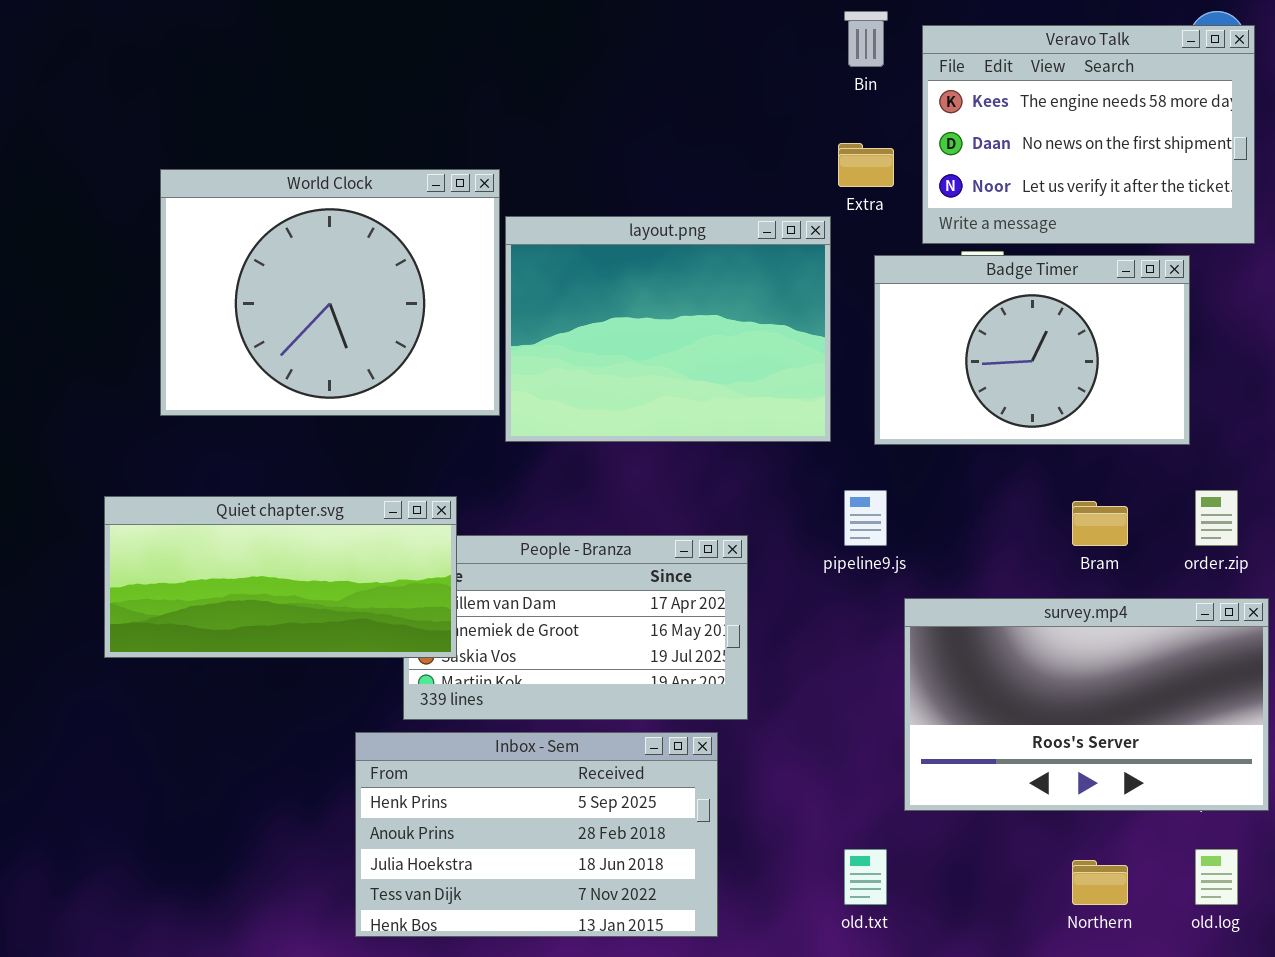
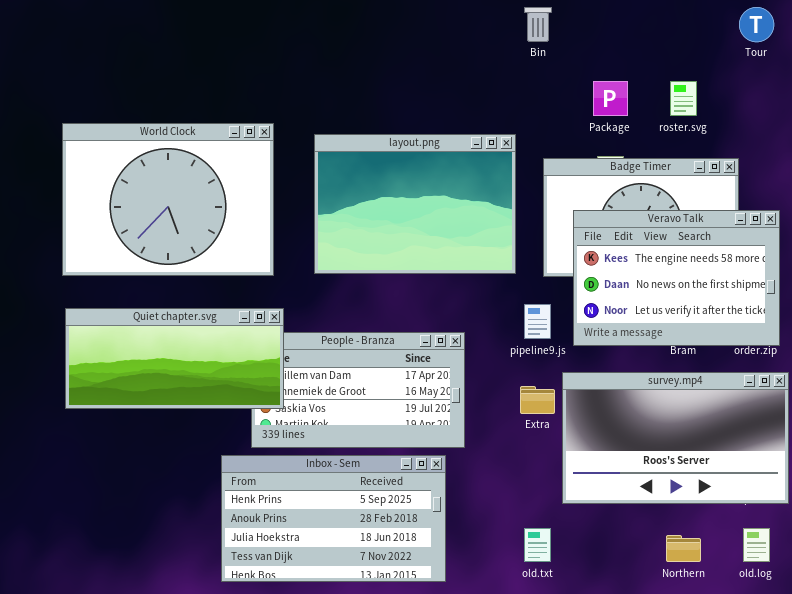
Veravo Talk: [922,25,1255,244] -> [573,210,780,346], moved
Extra: [838,143,894,187] -> [520,386,555,414], moved
World Clock: [160,169,500,416] -> [62,123,274,276], moved

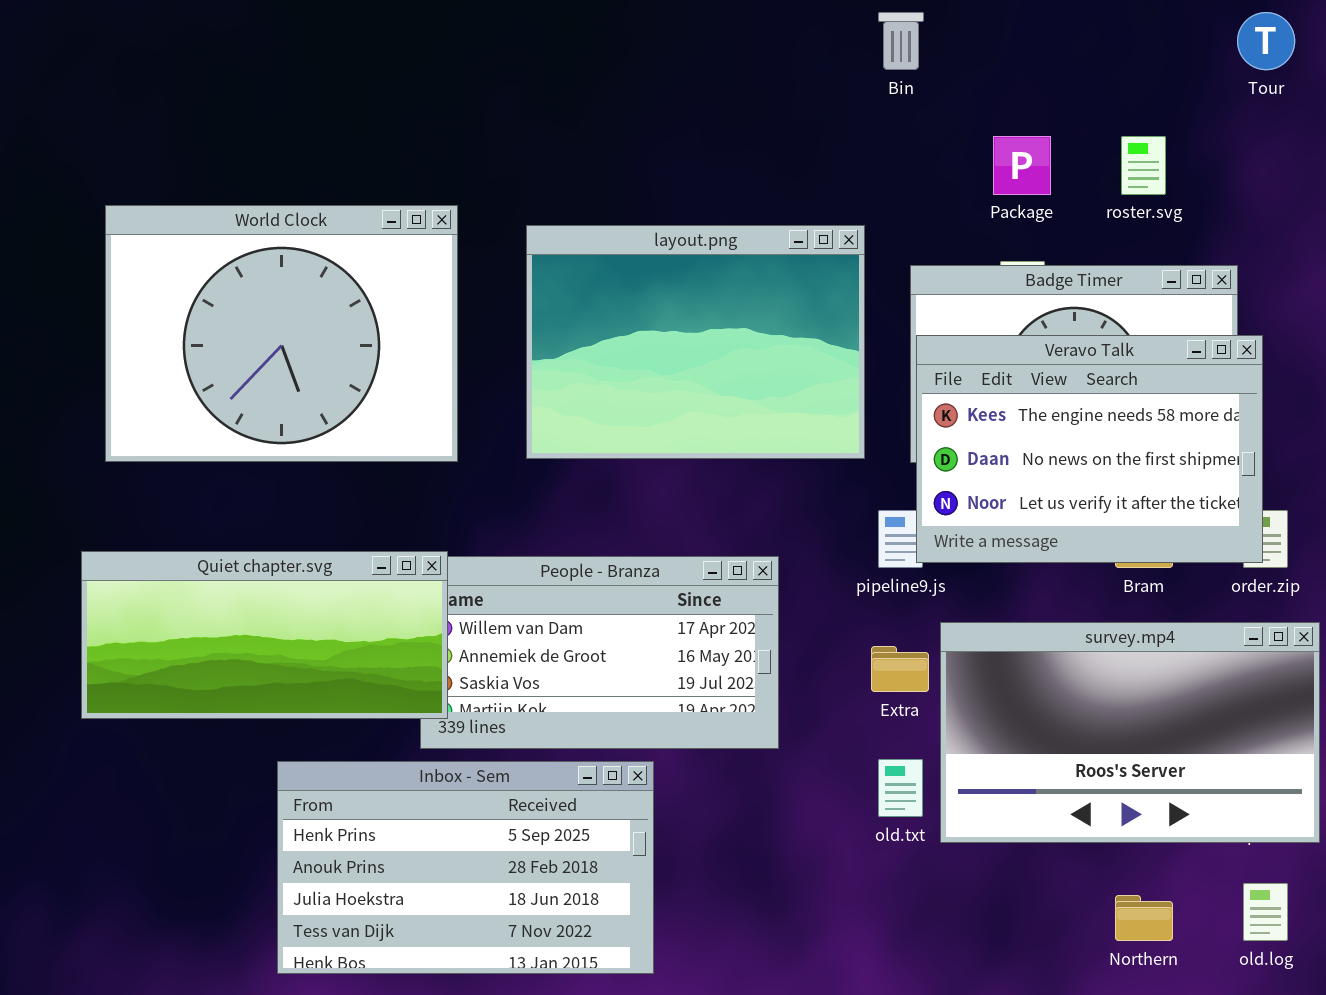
Veravo Talk: [573,210,780,346] -> [916,335,1263,563], moved
Quiet chapter.svg: [65,308,284,409] -> [81,551,448,719], moved
Inbox - Sem: [221,455,446,582] -> [277,761,654,974], moved
old.txt: [524,528,551,562] -> [878,759,923,817], moved

